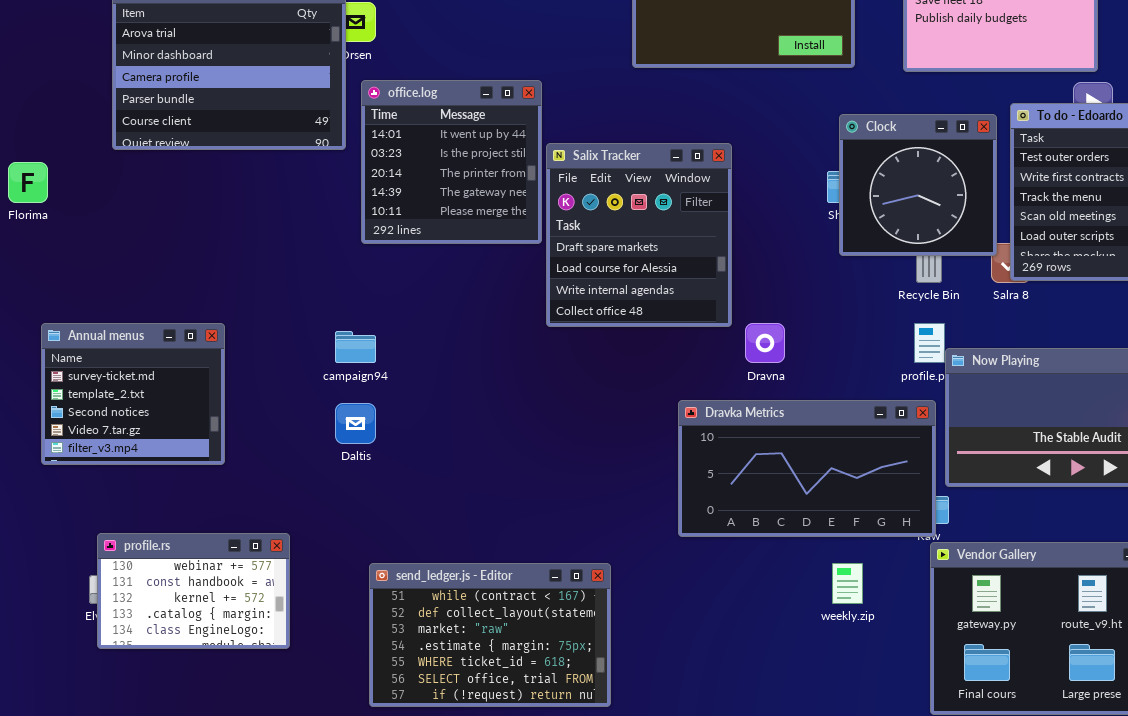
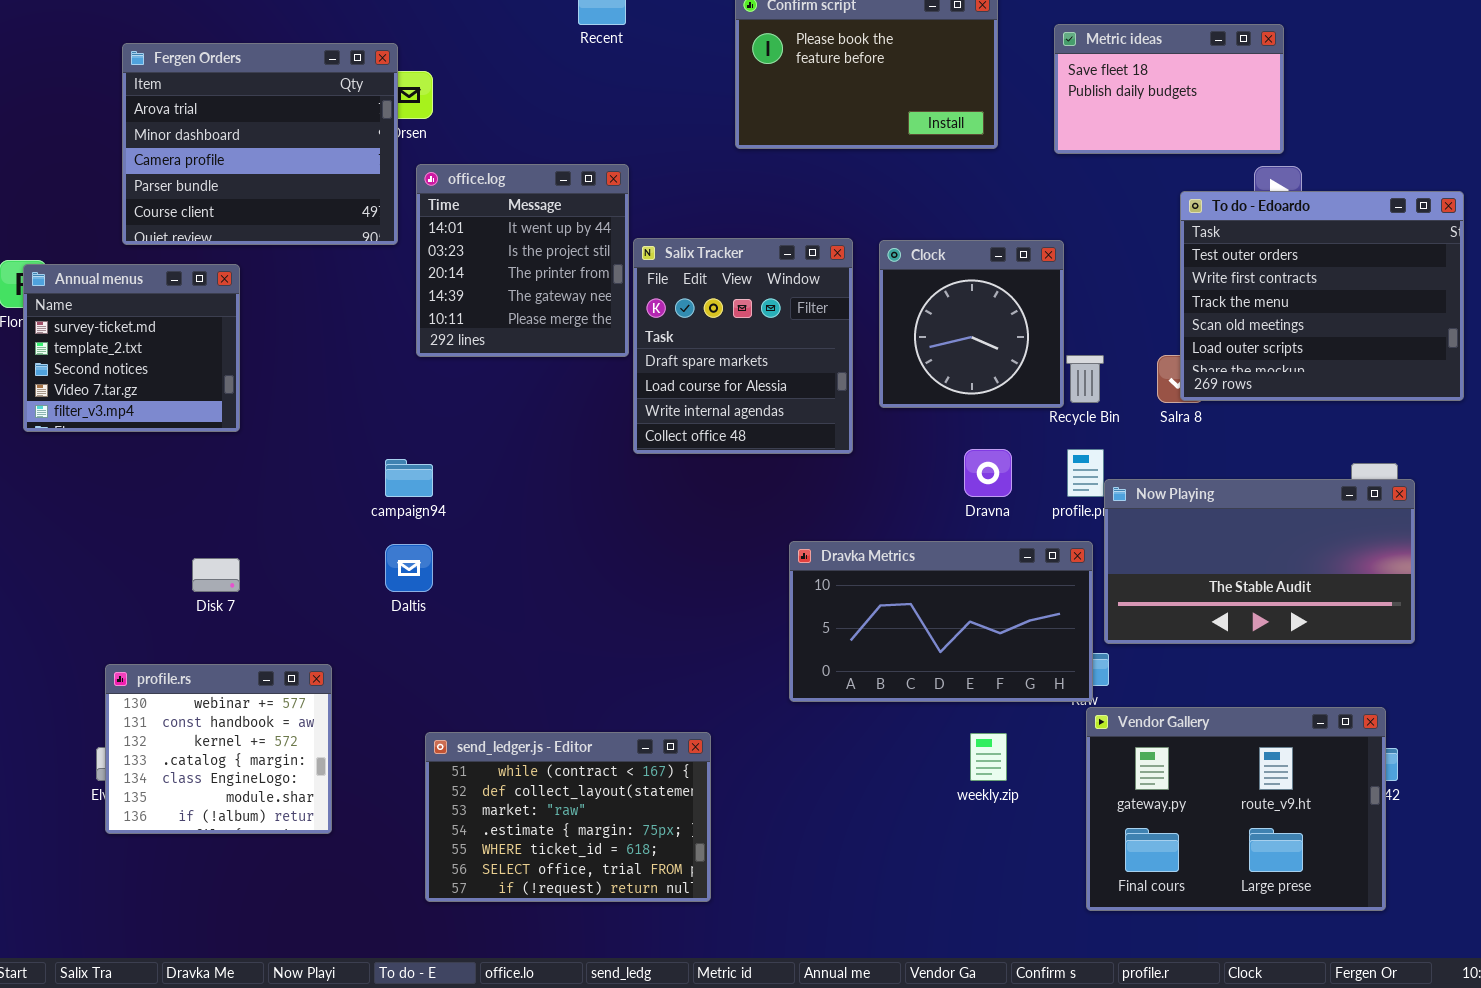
Clock: [839,114,997,256] -> [879,240,1064,408], moved
Annual menus: [41,323,225,465] -> [23,264,240,432], moved
Dravna: [745,323,785,363] -> [964,449,1012,497], moved
profile.rs: [97,533,290,649] -> [105,664,332,834], resized

